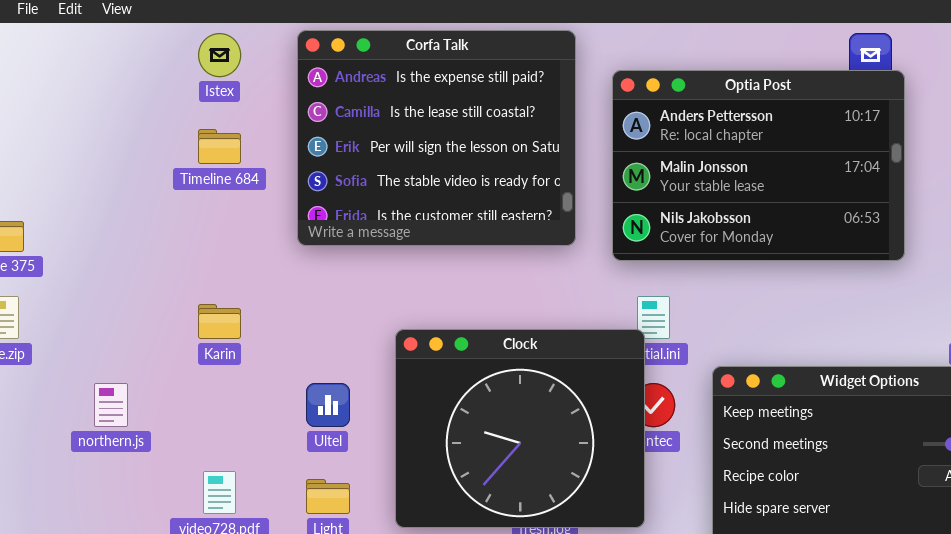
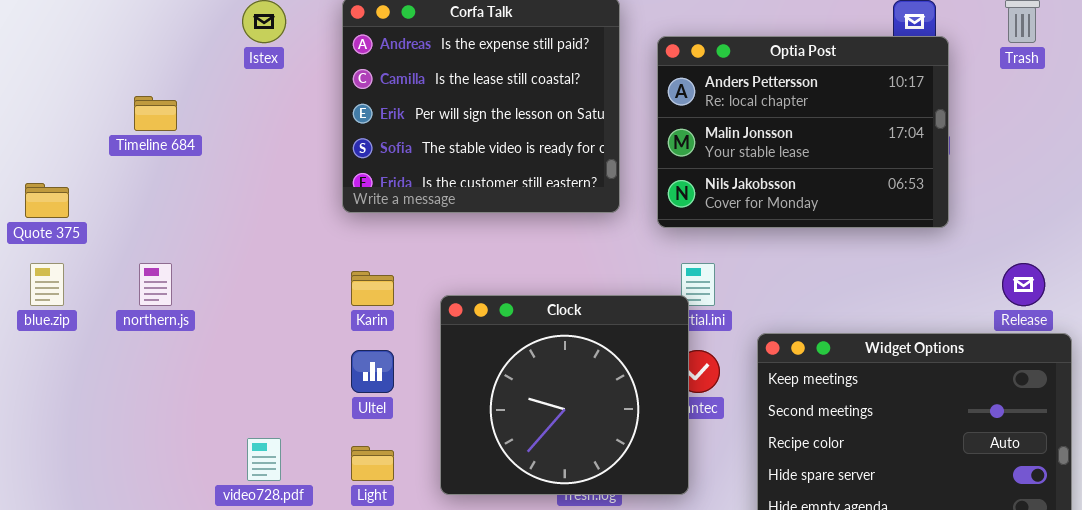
Timeline 684: [198,129,241,164] -> [134,96,177,131], moved
Karin: [198,304,241,339] -> [351,271,394,306], moved
northern.js: [94,383,128,427] -> [139,263,172,306], moved

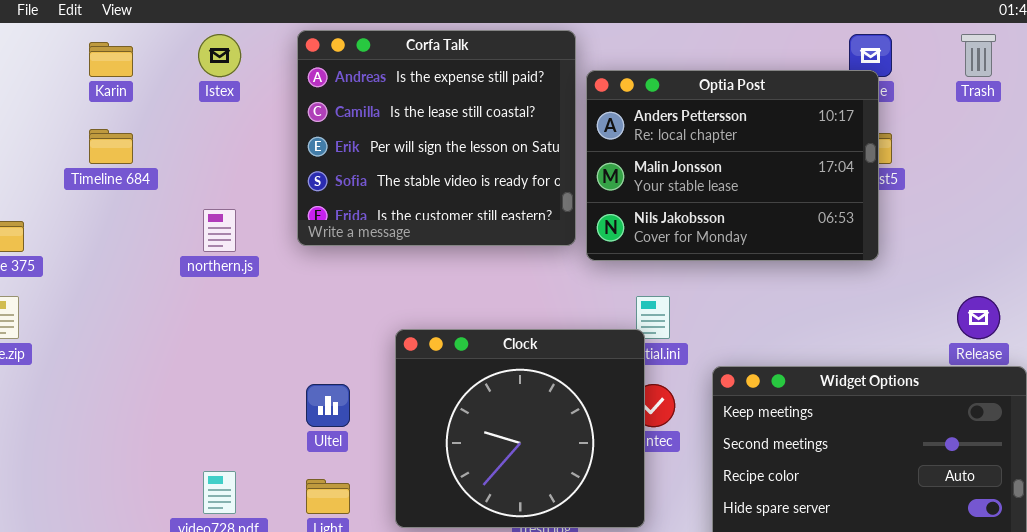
Optia Post: [657,36,949,228] -> [586,70,879,261], moved
northern.js: [139,263,172,306] -> [203,209,236,252], moved
Karin: [351,271,394,306] -> [89,42,133,77], moved

